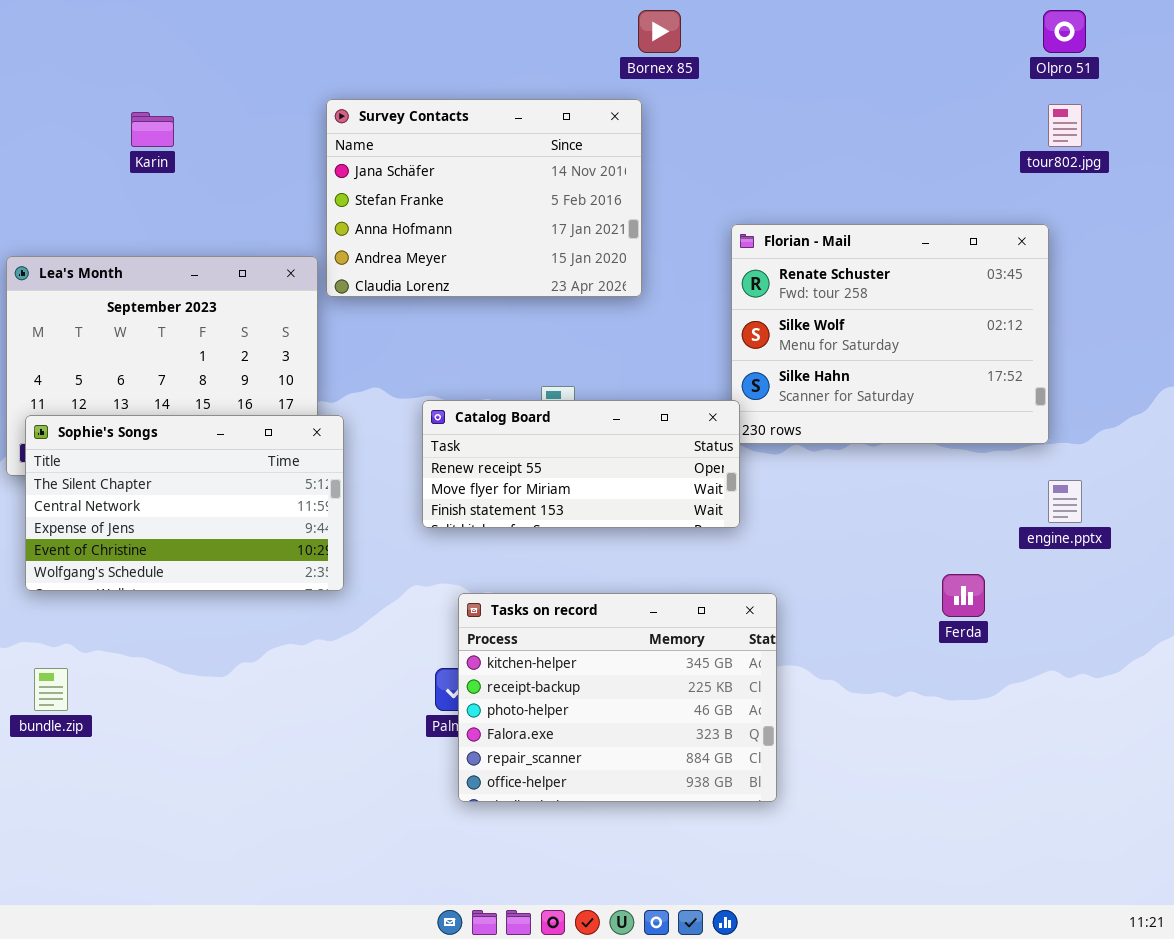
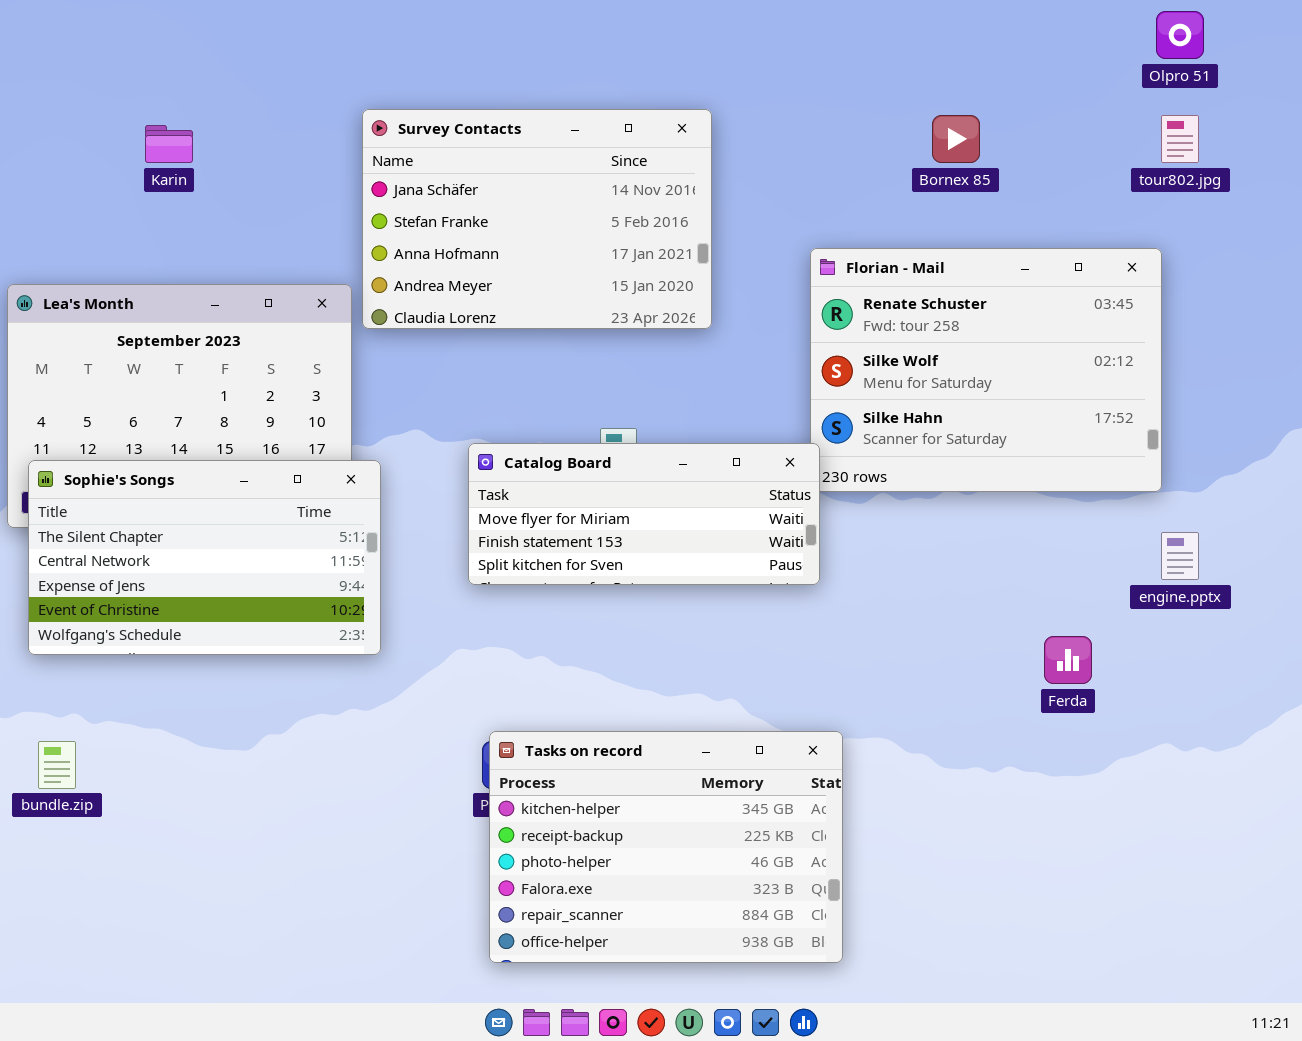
Bornex 85: [638,10,681,53] -> [932,115,980,163], moved
Catalog Board: [422,400,740,528] -> [468,443,820,585], scrolled down 1 row
Tasks on record: [458,593,777,802] -> [489,731,843,963], moved

